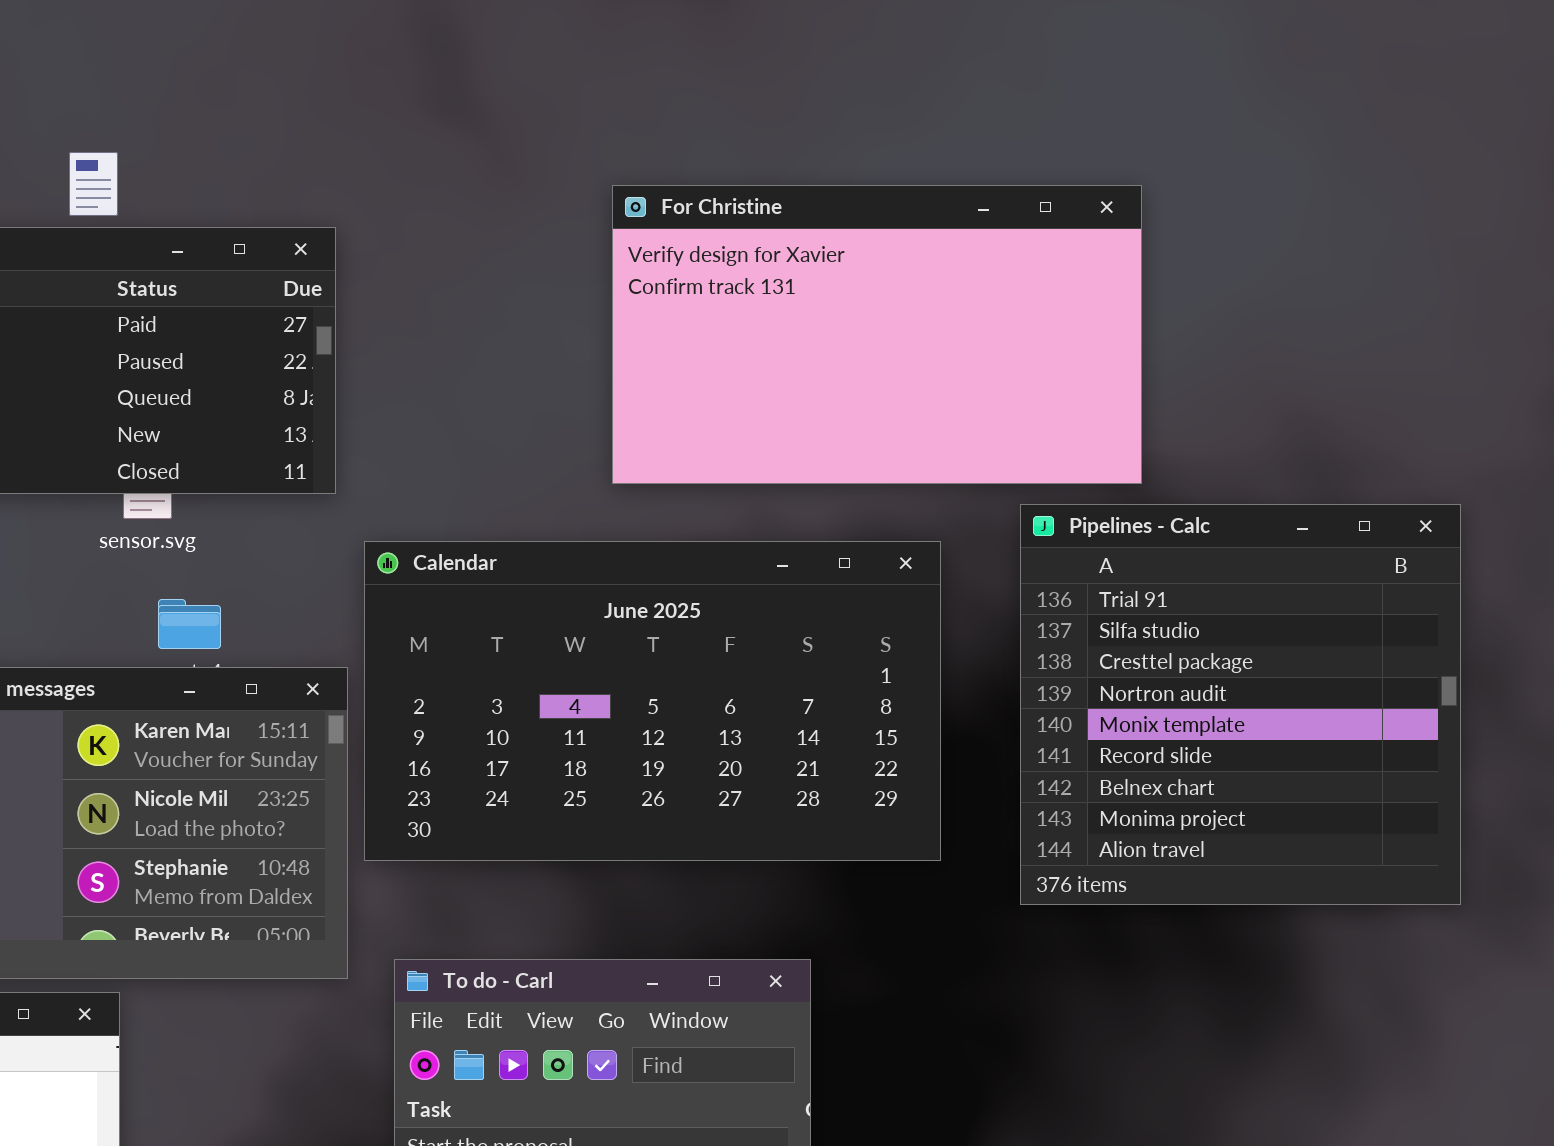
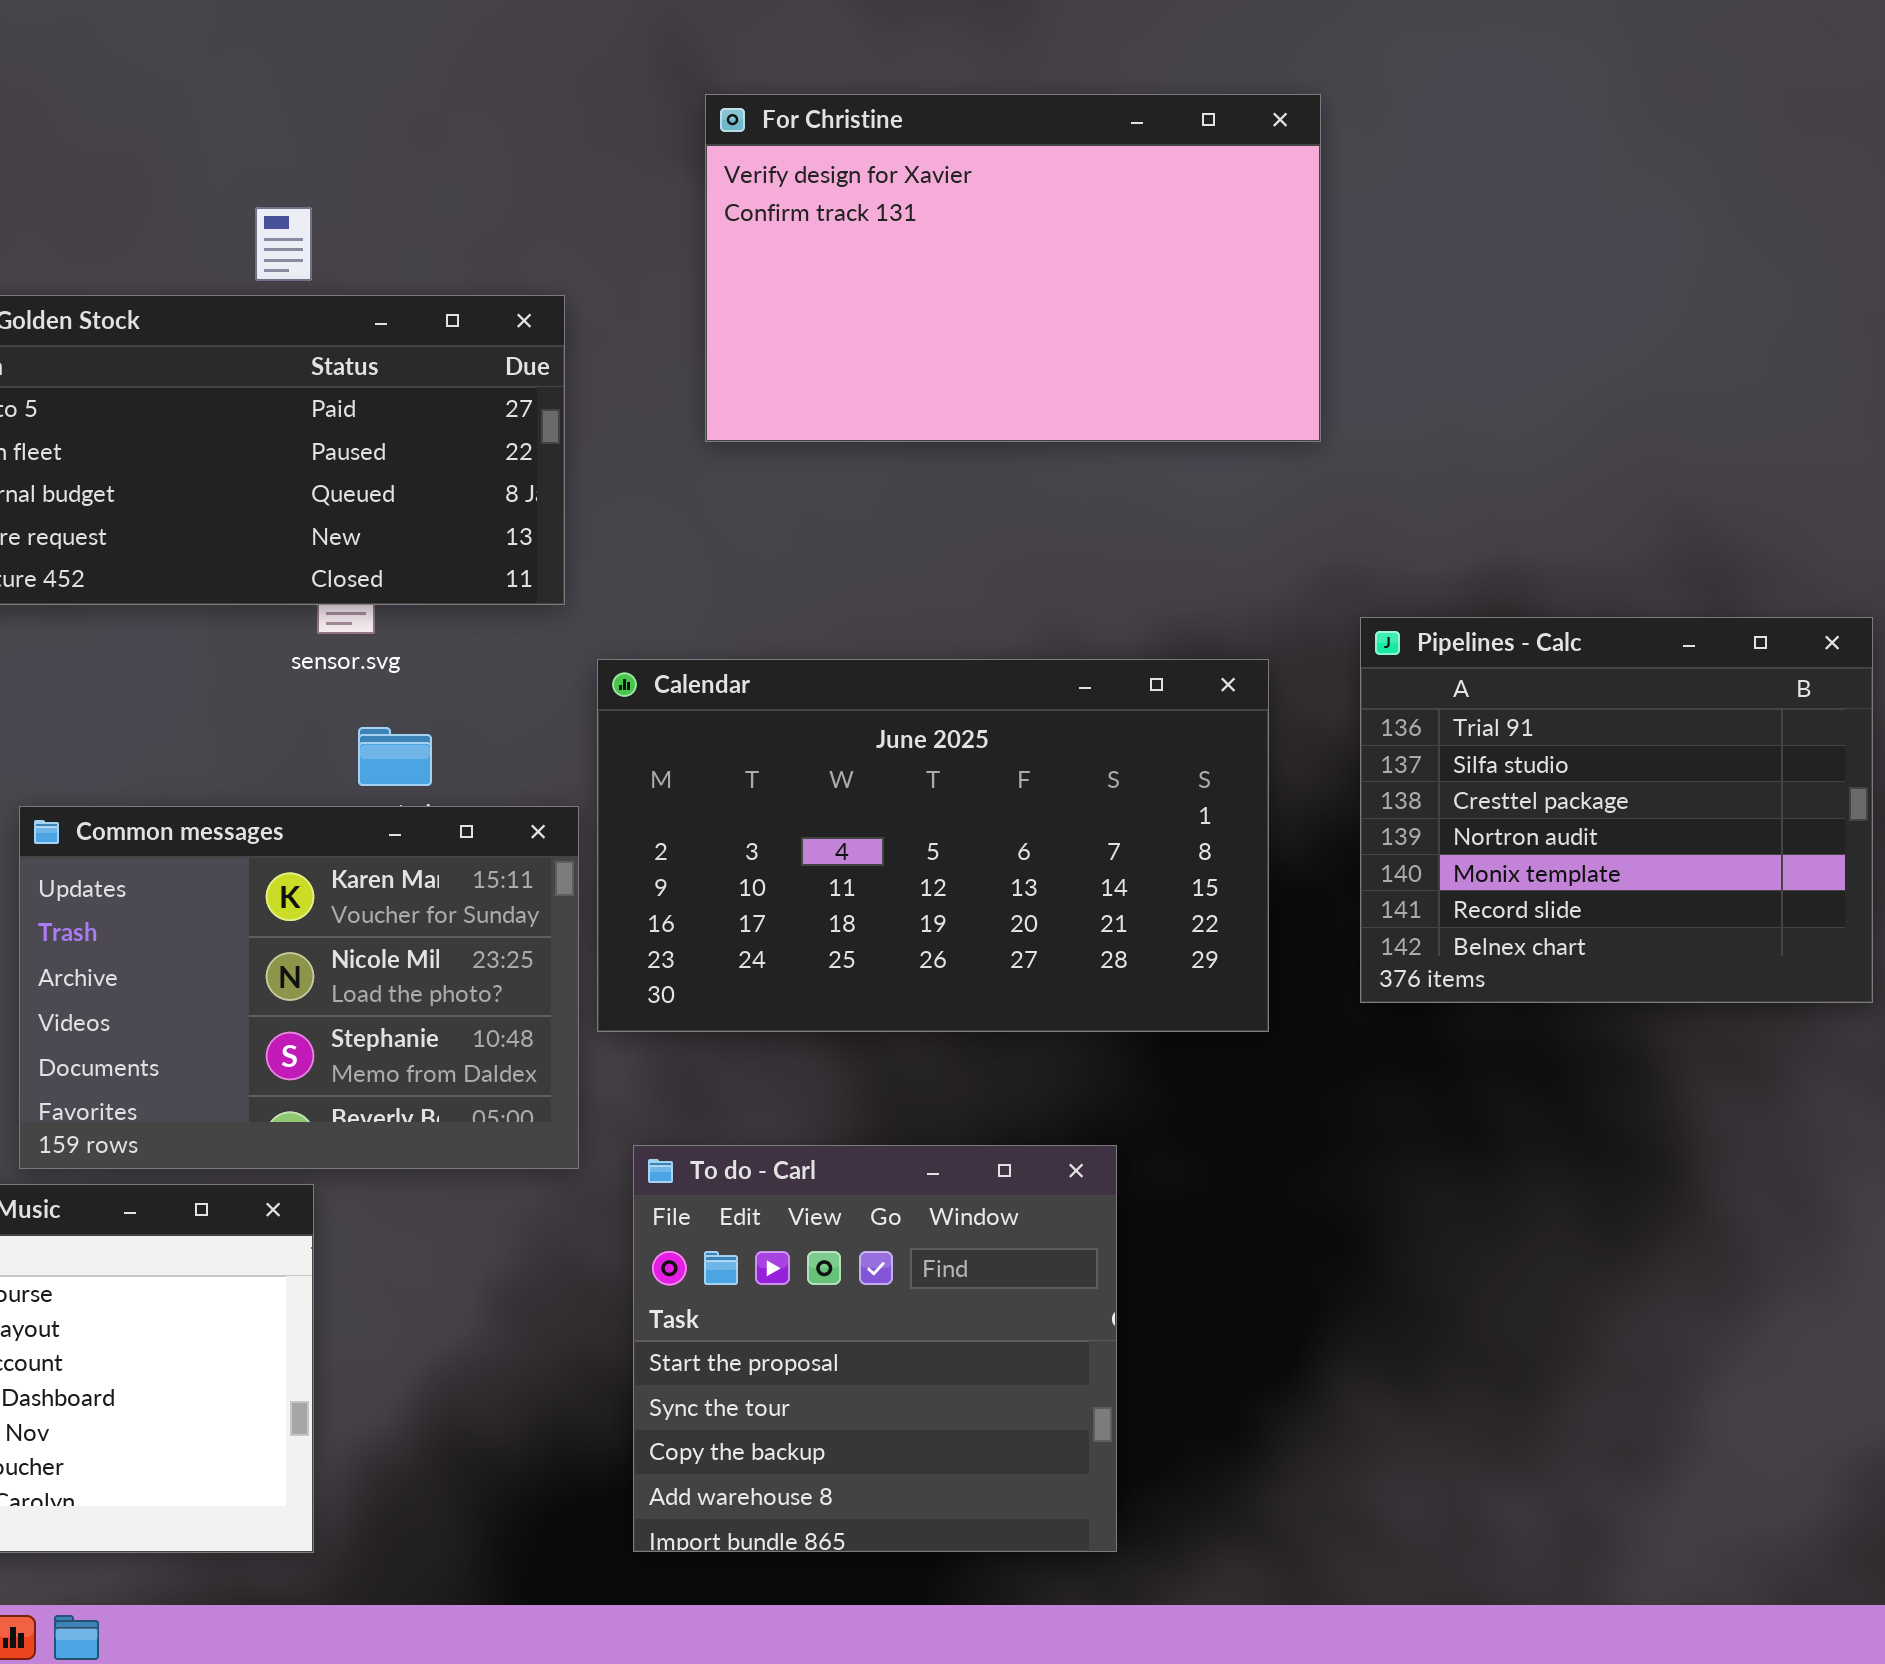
For Christine: [612,185,1142,484] -> [705,94,1321,442], moved
Pipelines - Calc: [1020,504,1461,905] -> [1360,617,1873,1003], resized

